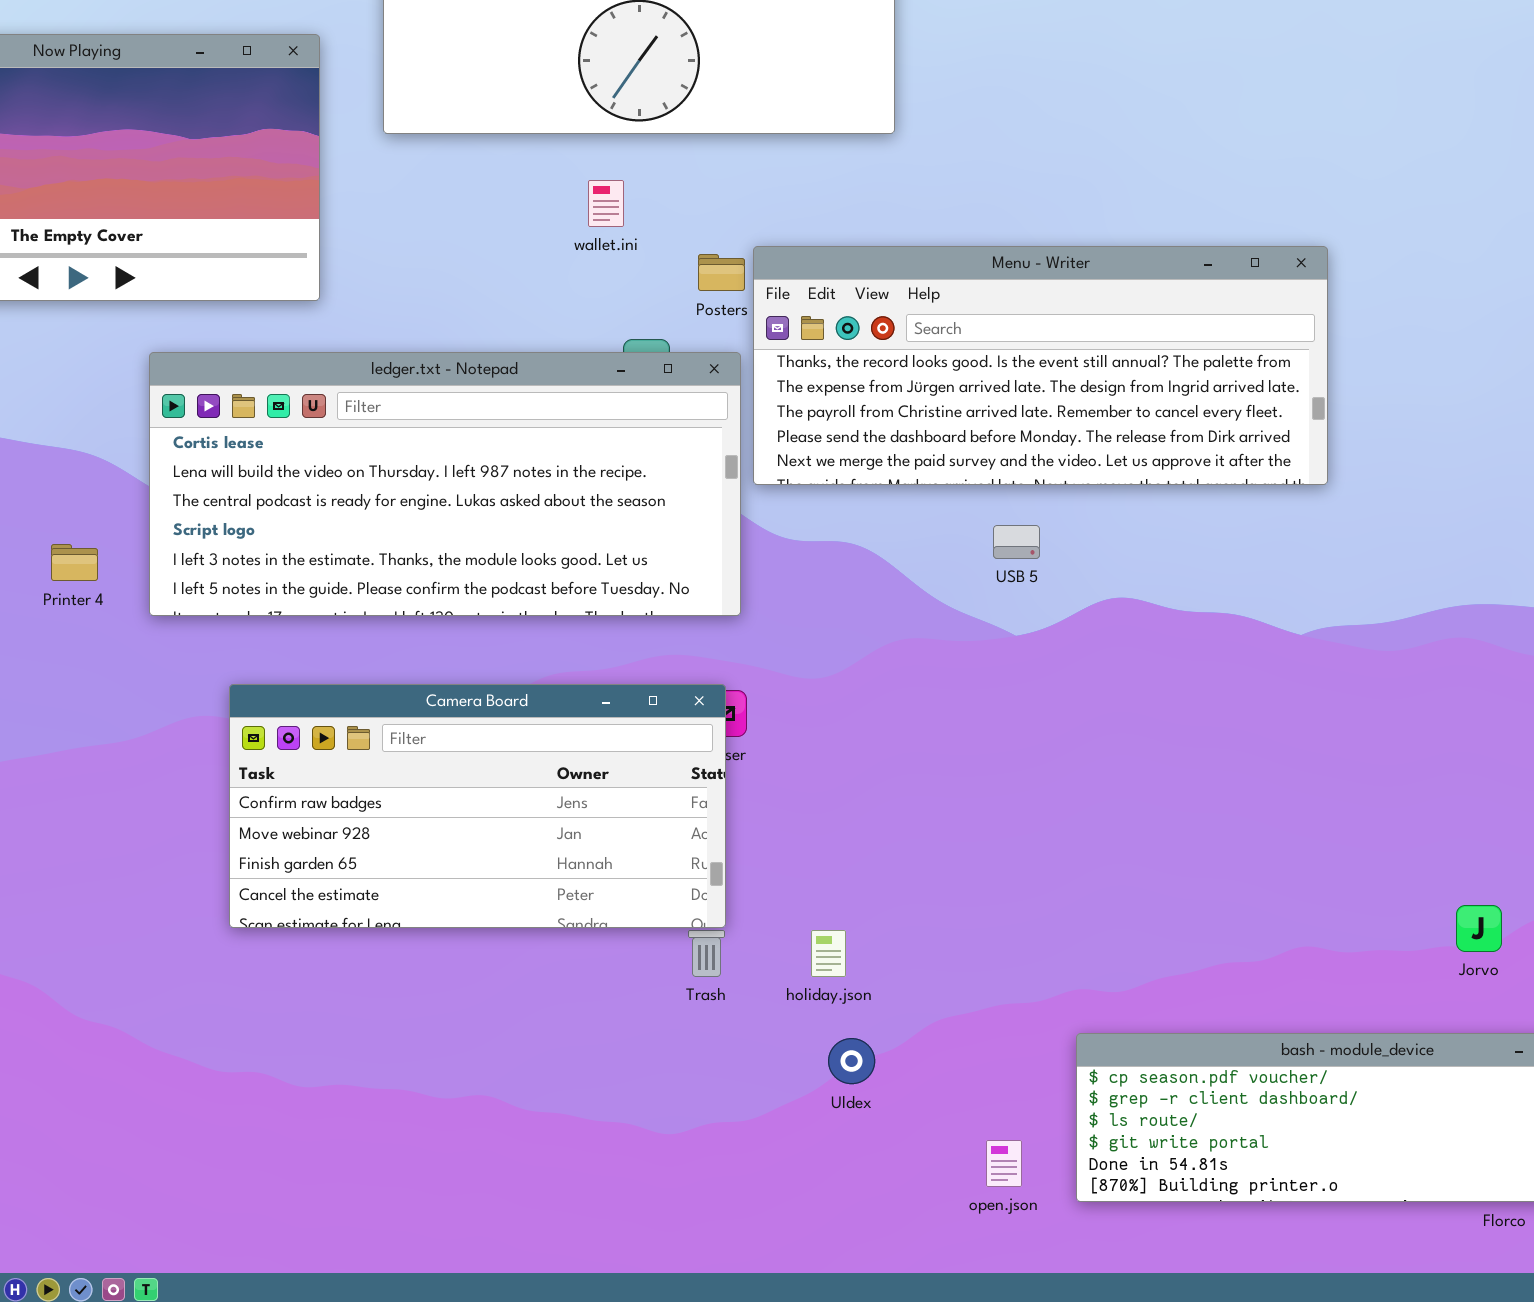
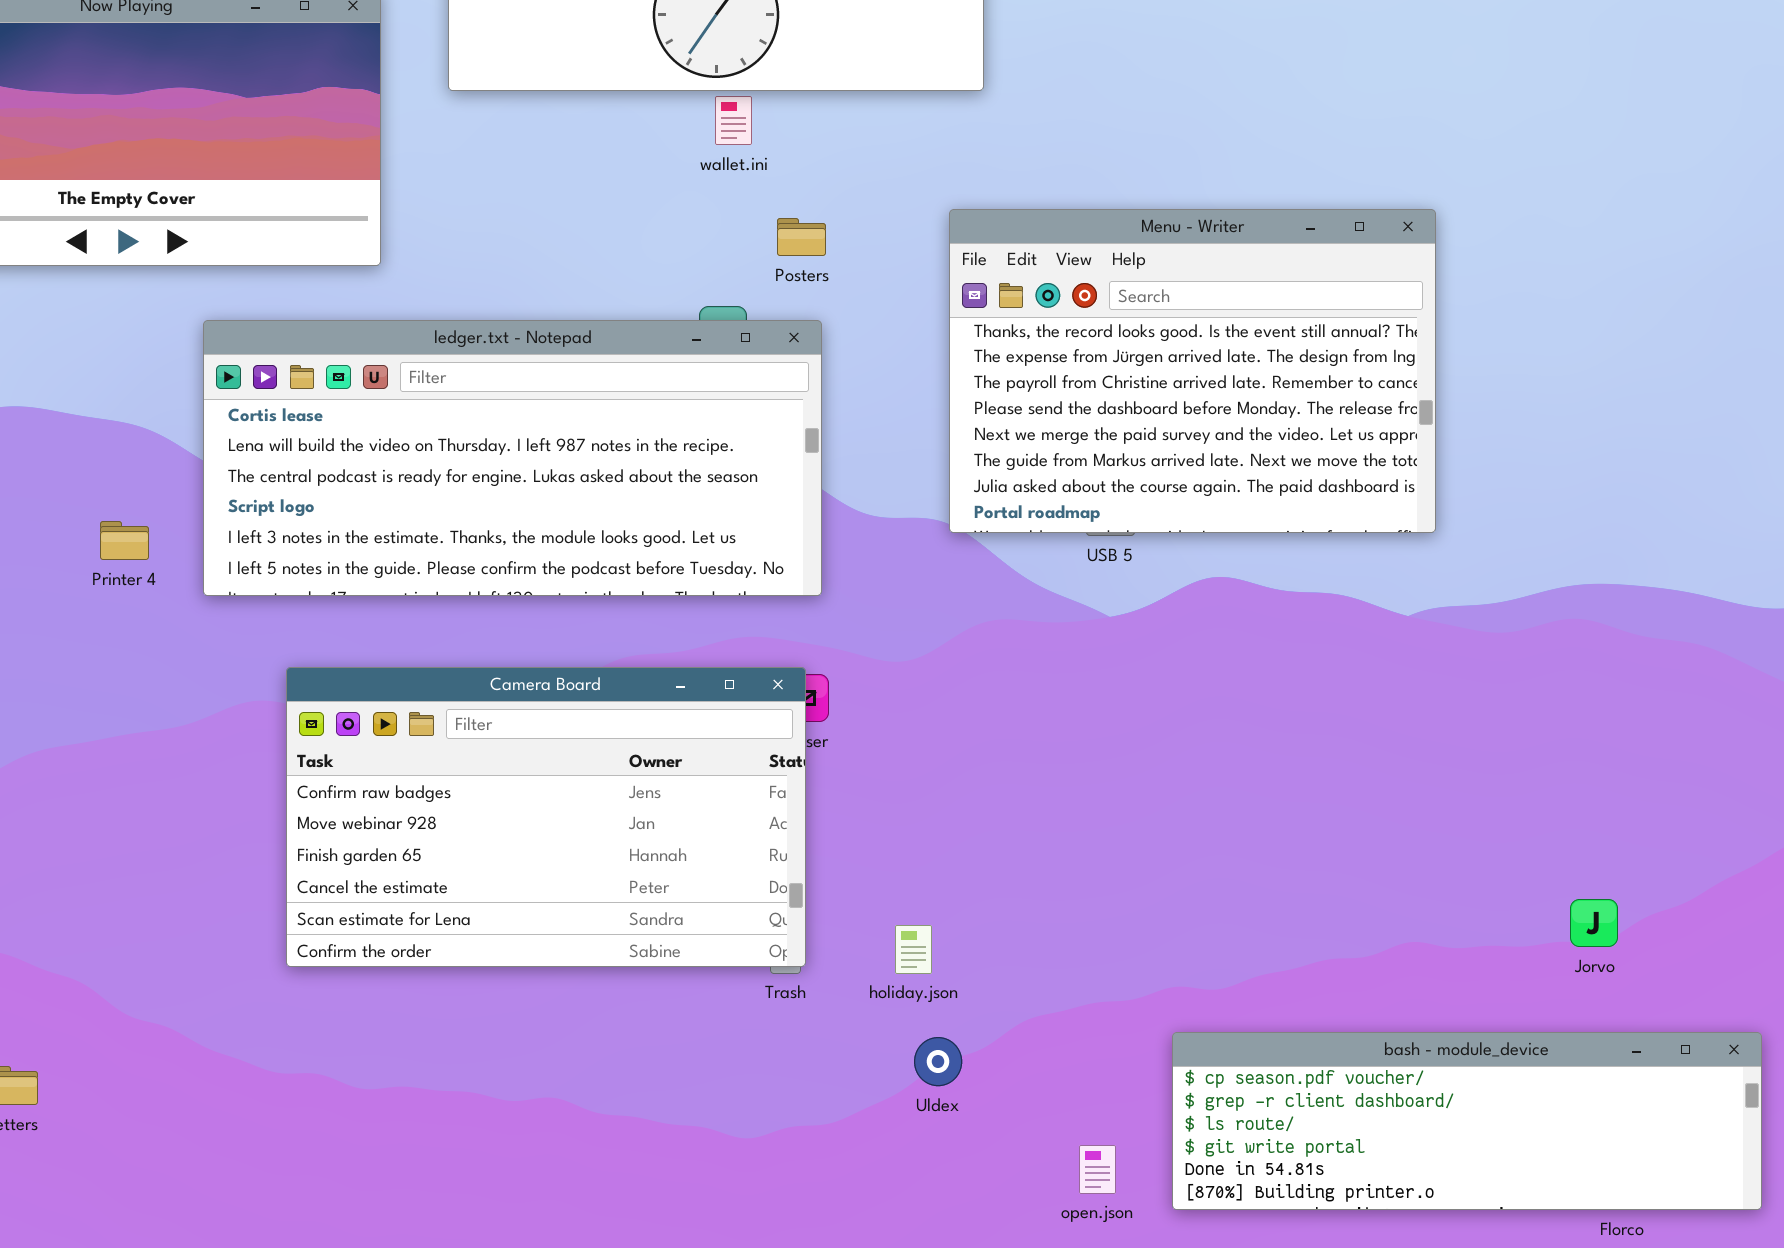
wallet.ini: [588,180,624,227] -> [715,96,752,145], moved
Menu - Writer: [753,246,1328,485] -> [949,209,1436,533], resized
Camera Board: [229,684,726,928] -> [286,667,806,967], resized

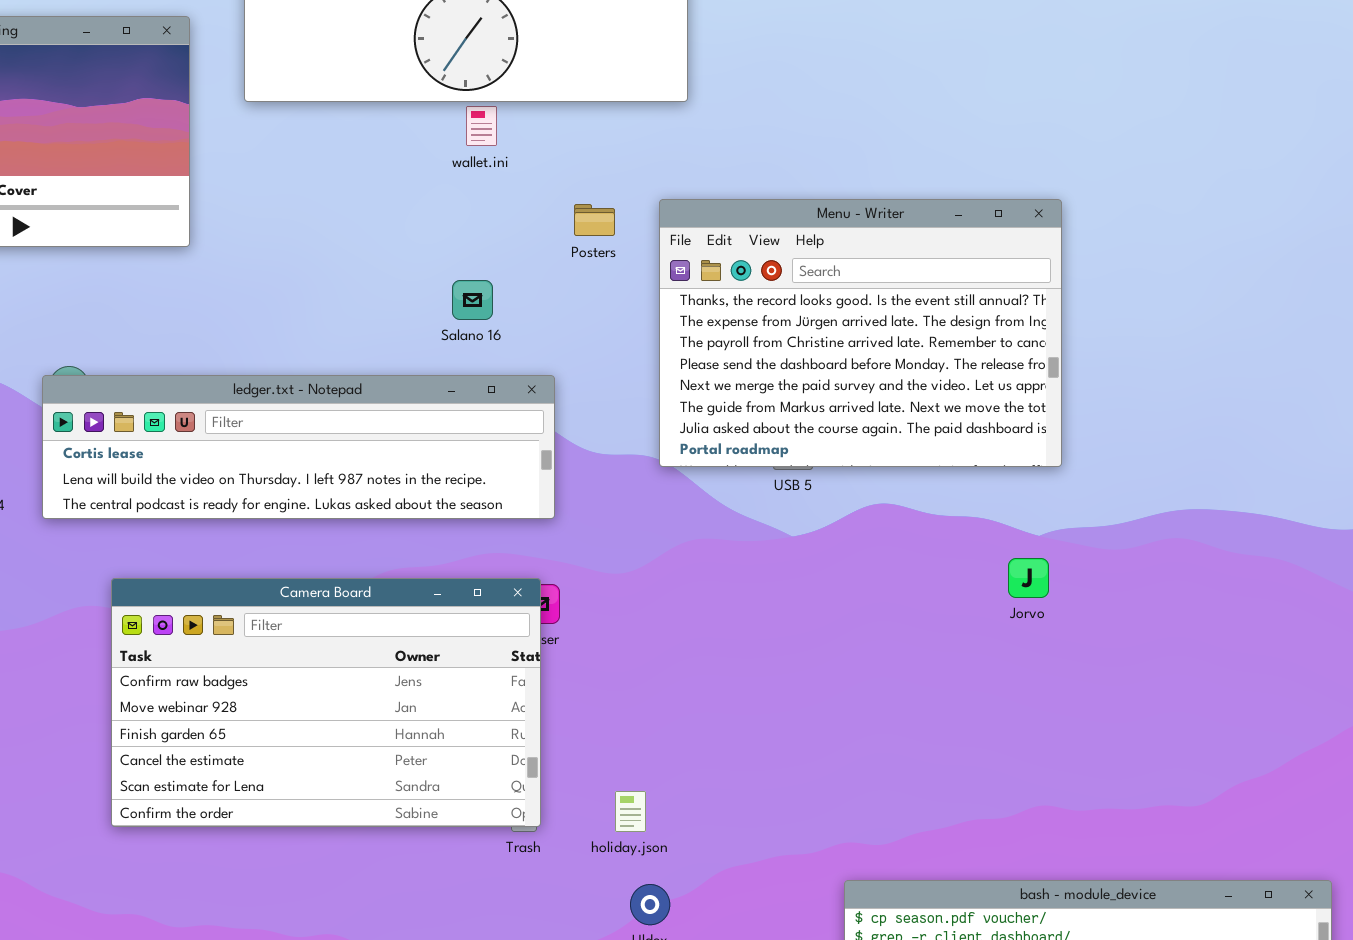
Posters: [777,218,826,256] -> [574,204,615,236], moved
ledger.txt - Notepad: [203,320,822,596] -> [42,375,555,519], resized
Jorvo: [1570,899,1618,947] -> [1008,558,1049,598], moved

